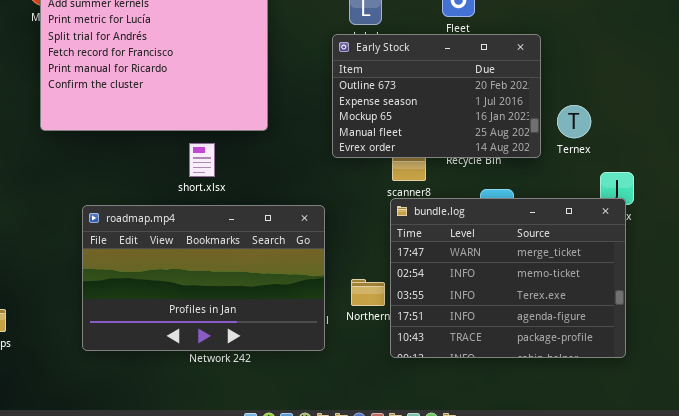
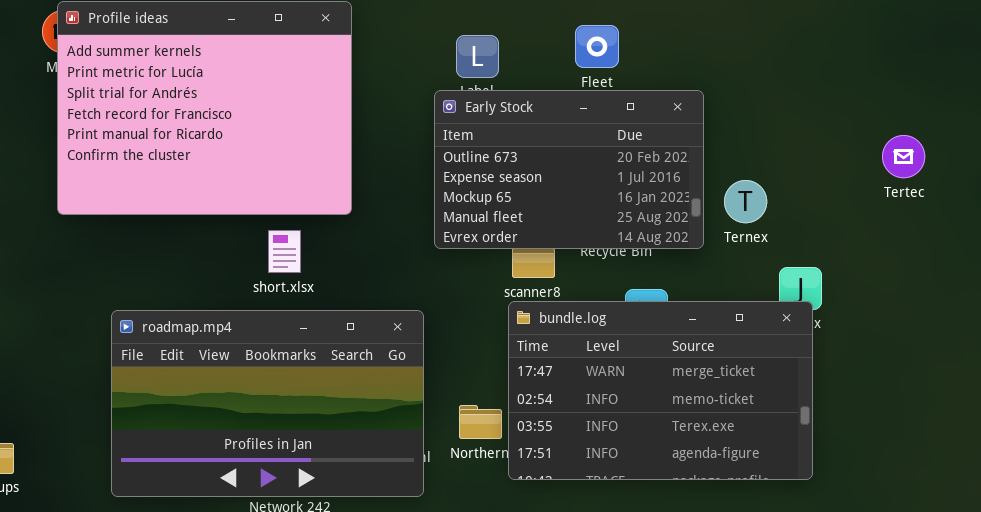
short.xlsx: [189,143,215,177] -> [268,230,301,273], moved
bundle.log: [390,198,626,358] -> [508,301,813,480], resized

